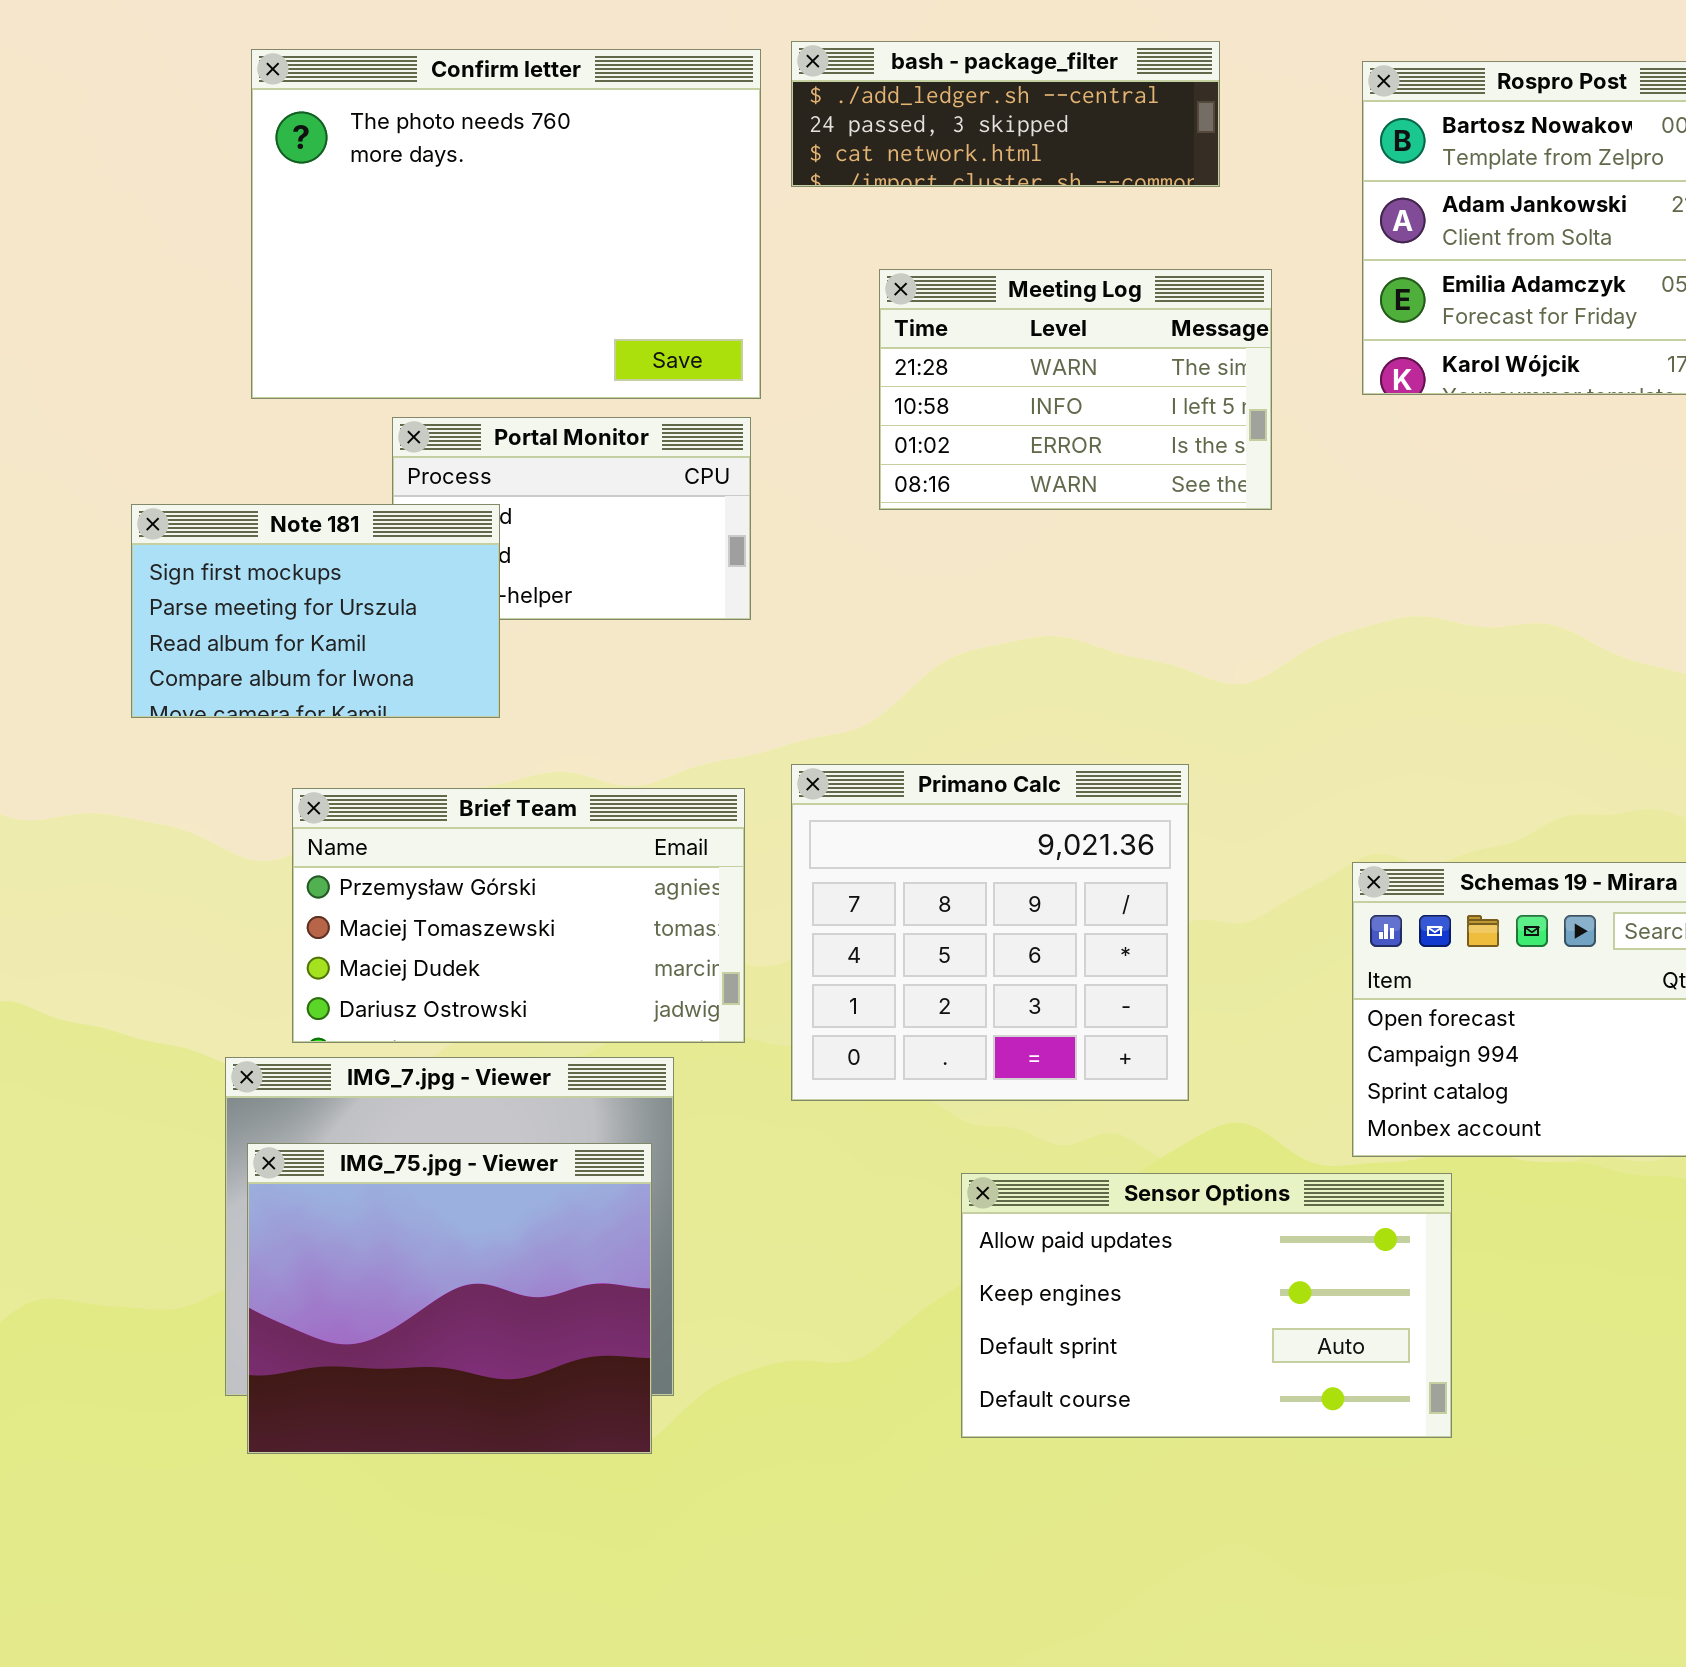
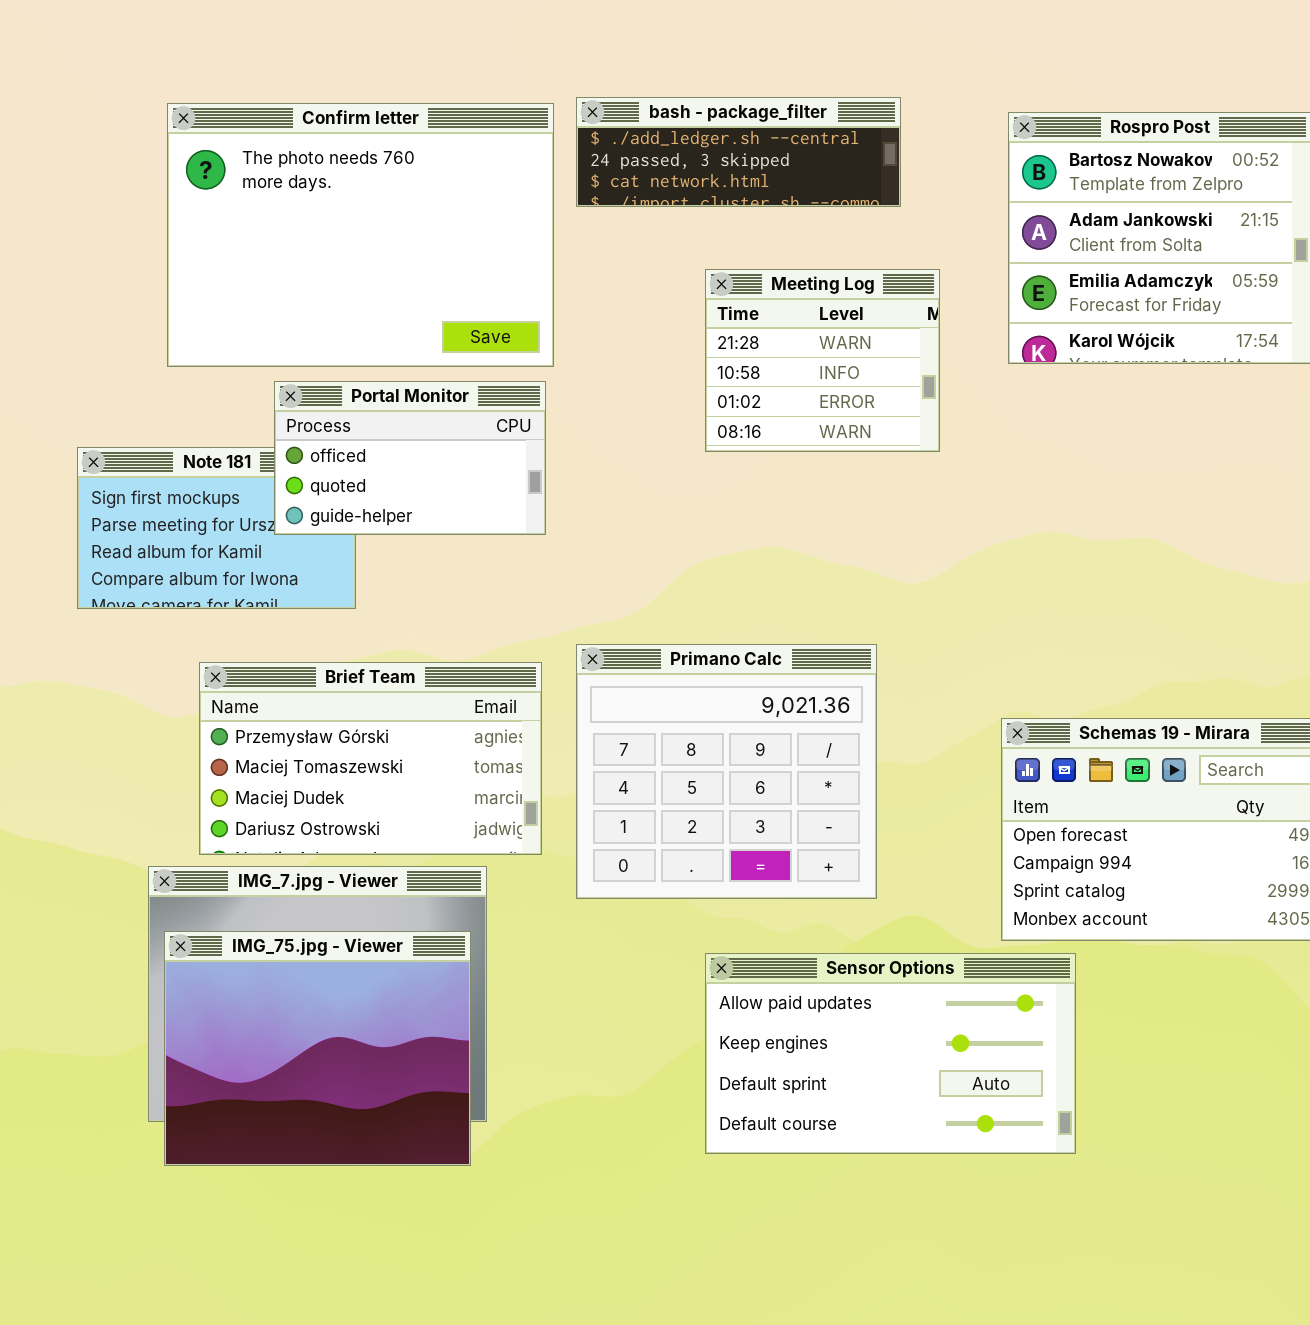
Meeting Log: [879,269,1272,510] -> [705,269,940,452], resized
Portal Monitor: [392,417,751,620] -> [274,381,546,535], raised

